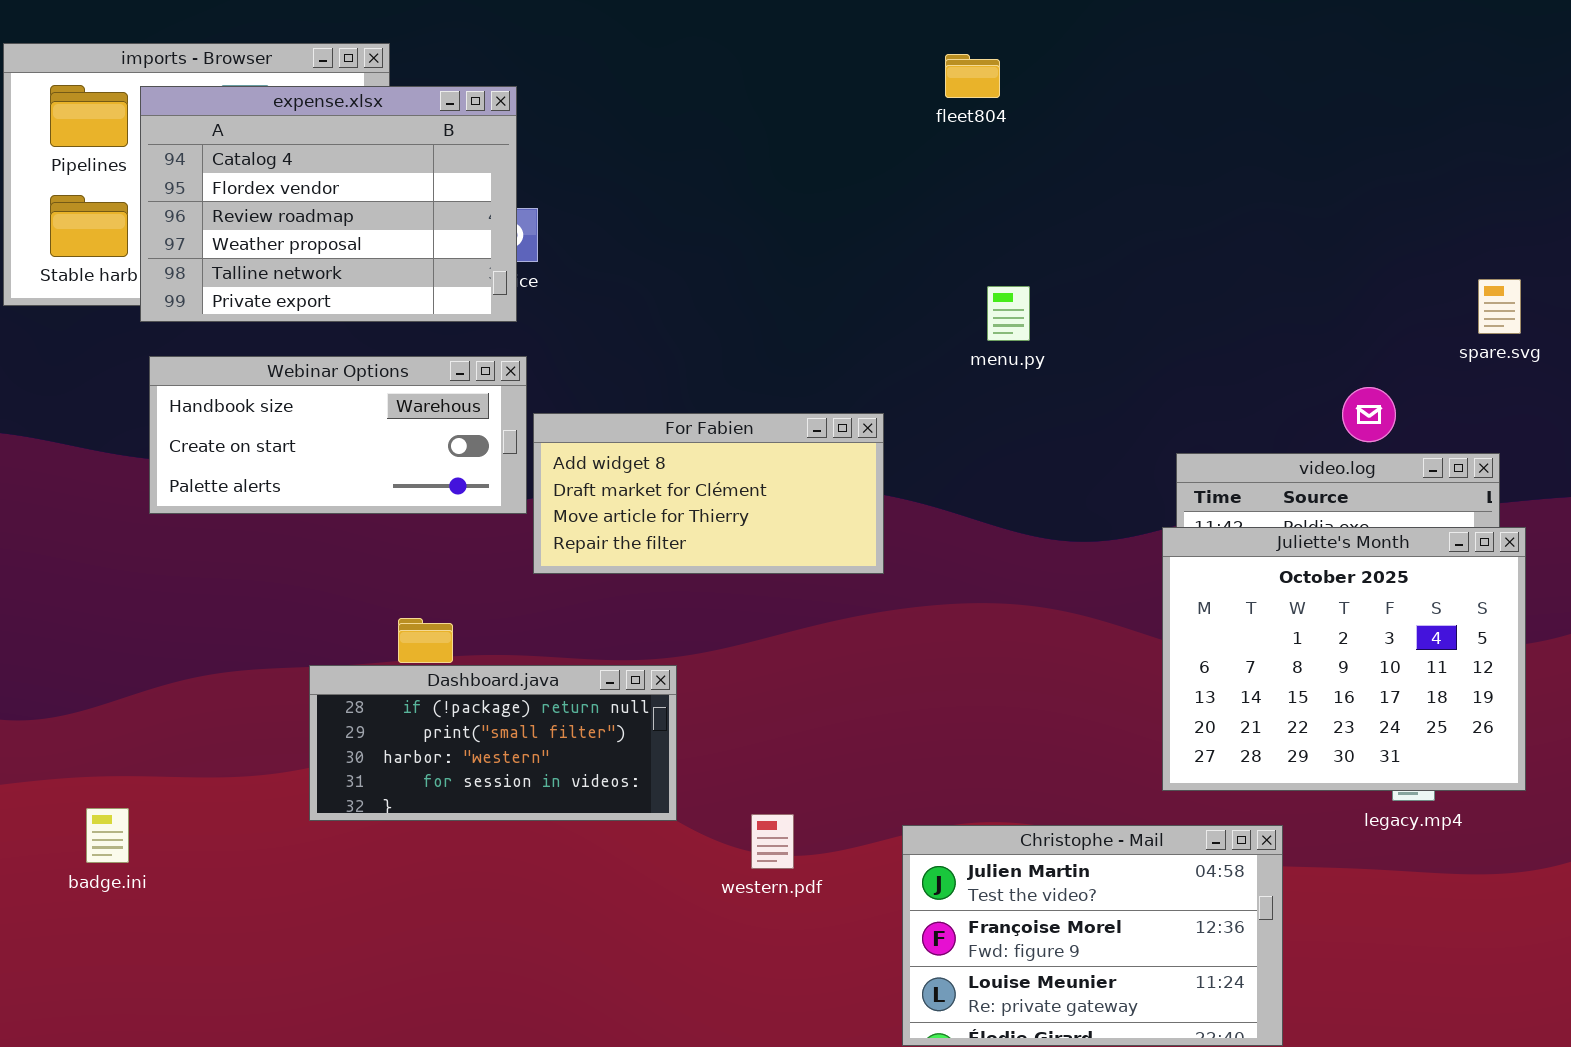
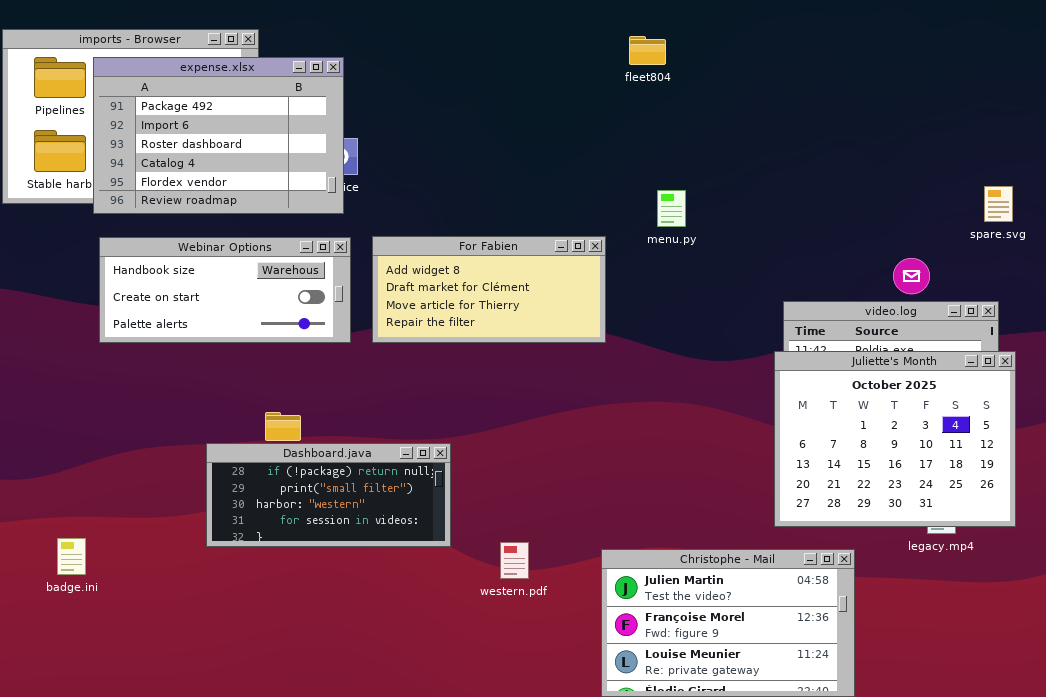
expense.xlsx: [140,86,517,322] -> [93,57,344,214], scrolled up 3 rows
For Fabien: [533,413,884,574] -> [372,236,606,343], moved

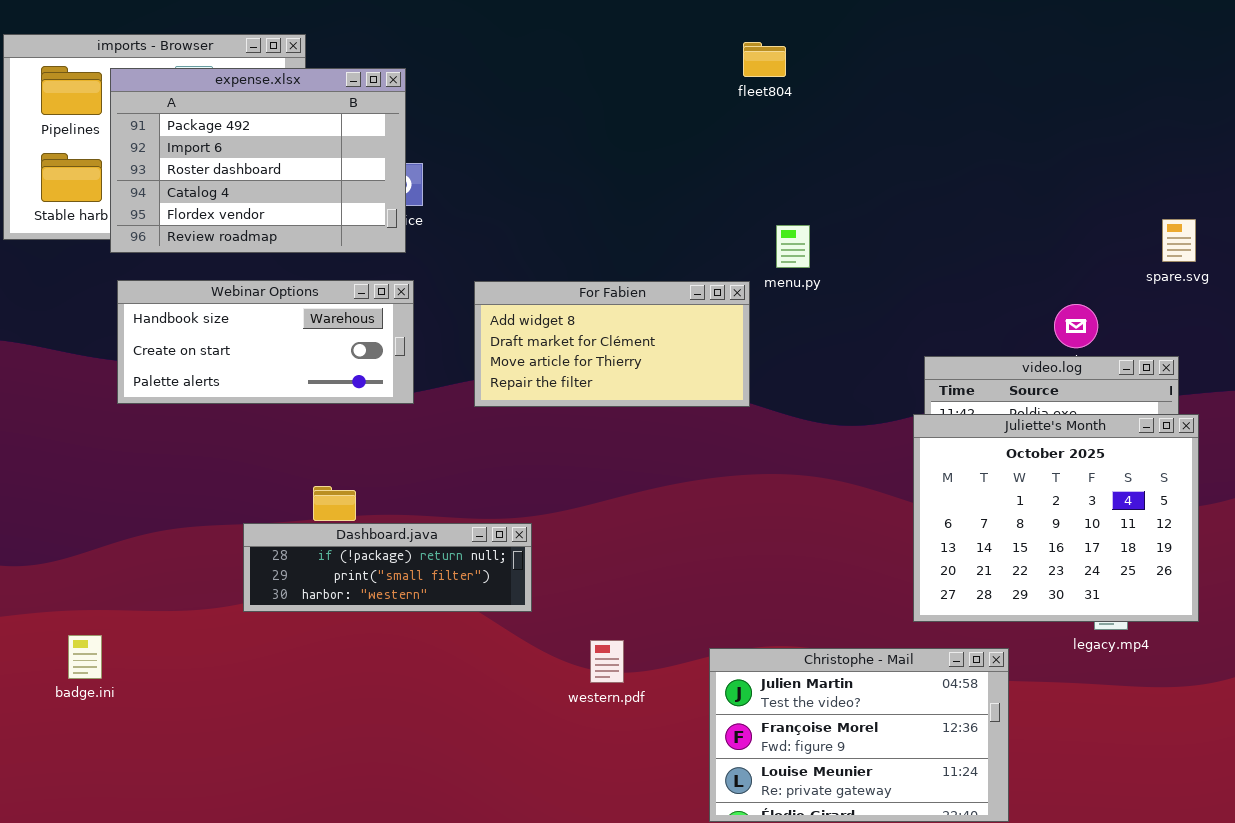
For Fabien: [372,236,606,343] -> [474,281,750,407], moved
Dashboard.java: [206,443,451,547] -> [243,523,532,612], resized

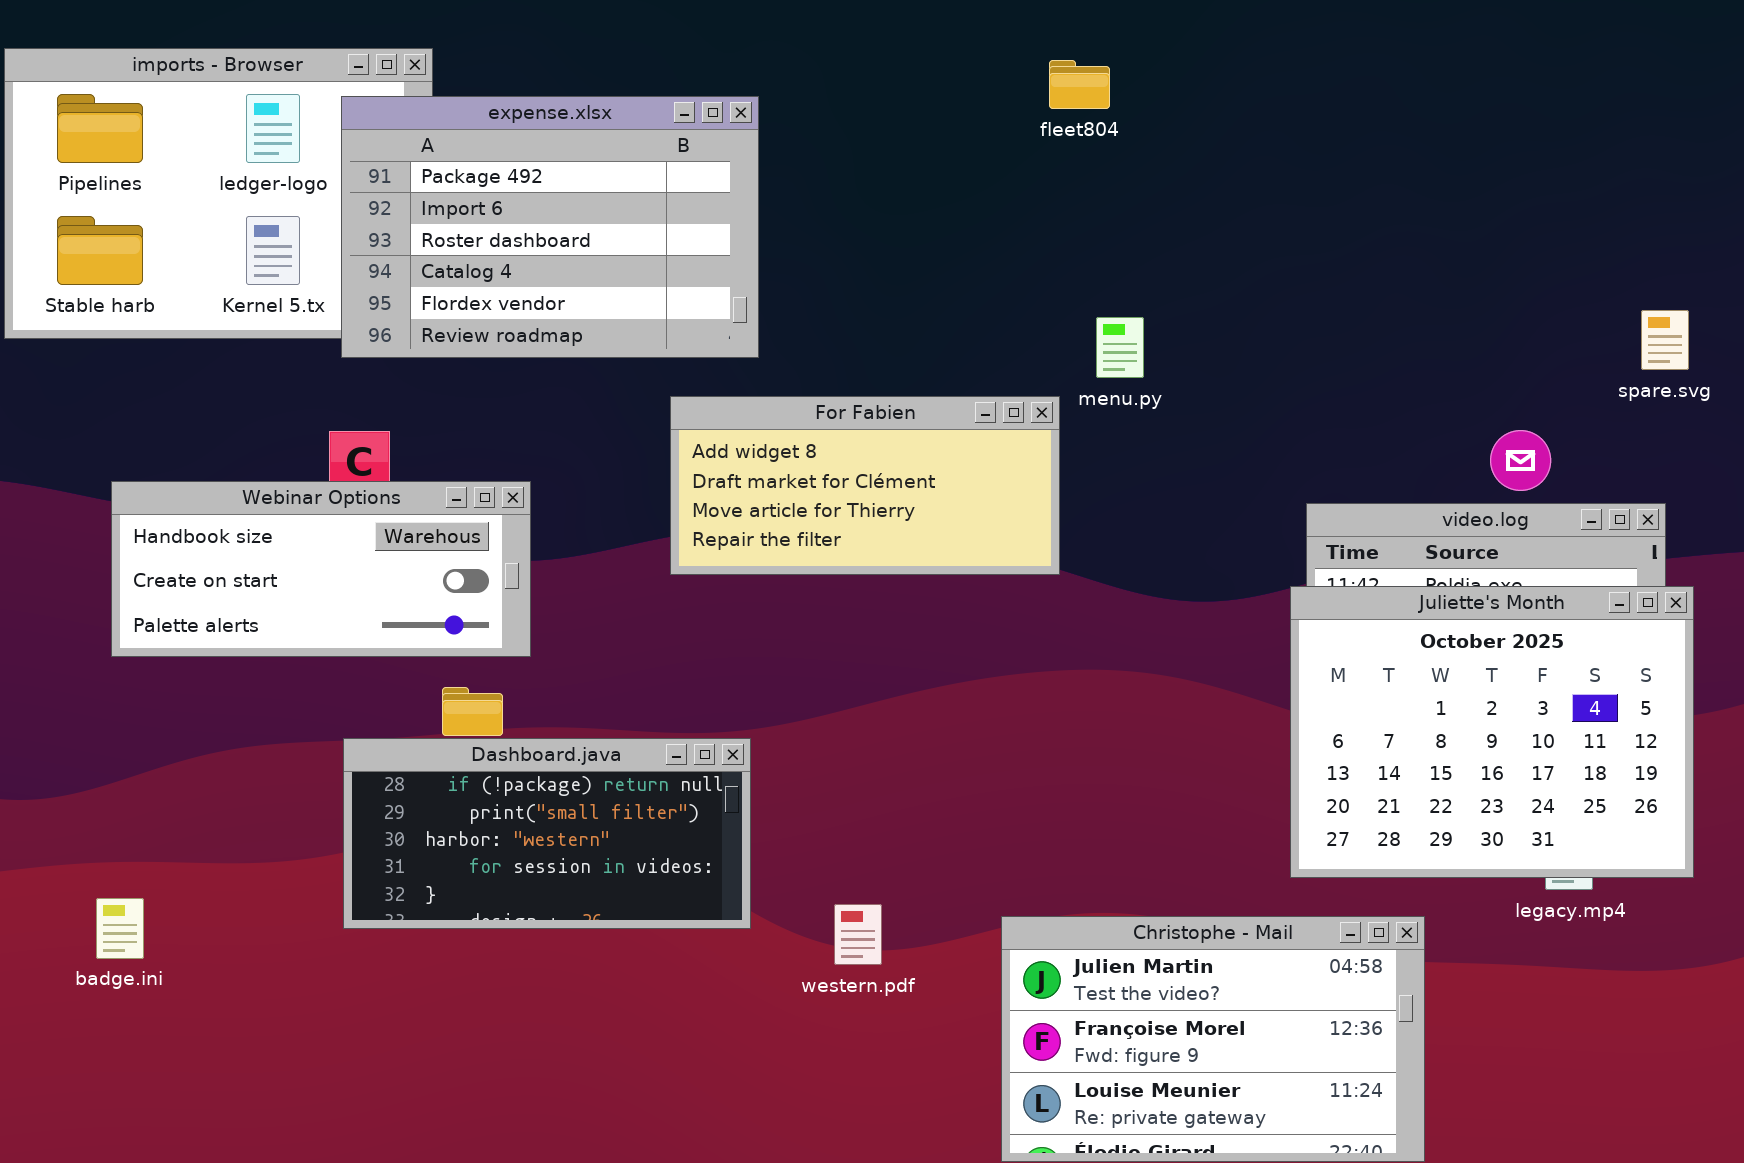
expense.xlsx: [110,68,406,253] -> [341,96,759,358], moved
Webinar Options: [117,280,414,404] -> [111,481,531,657], moved
Dashboard.java: [243,523,532,612] -> [343,738,751,929], resized

